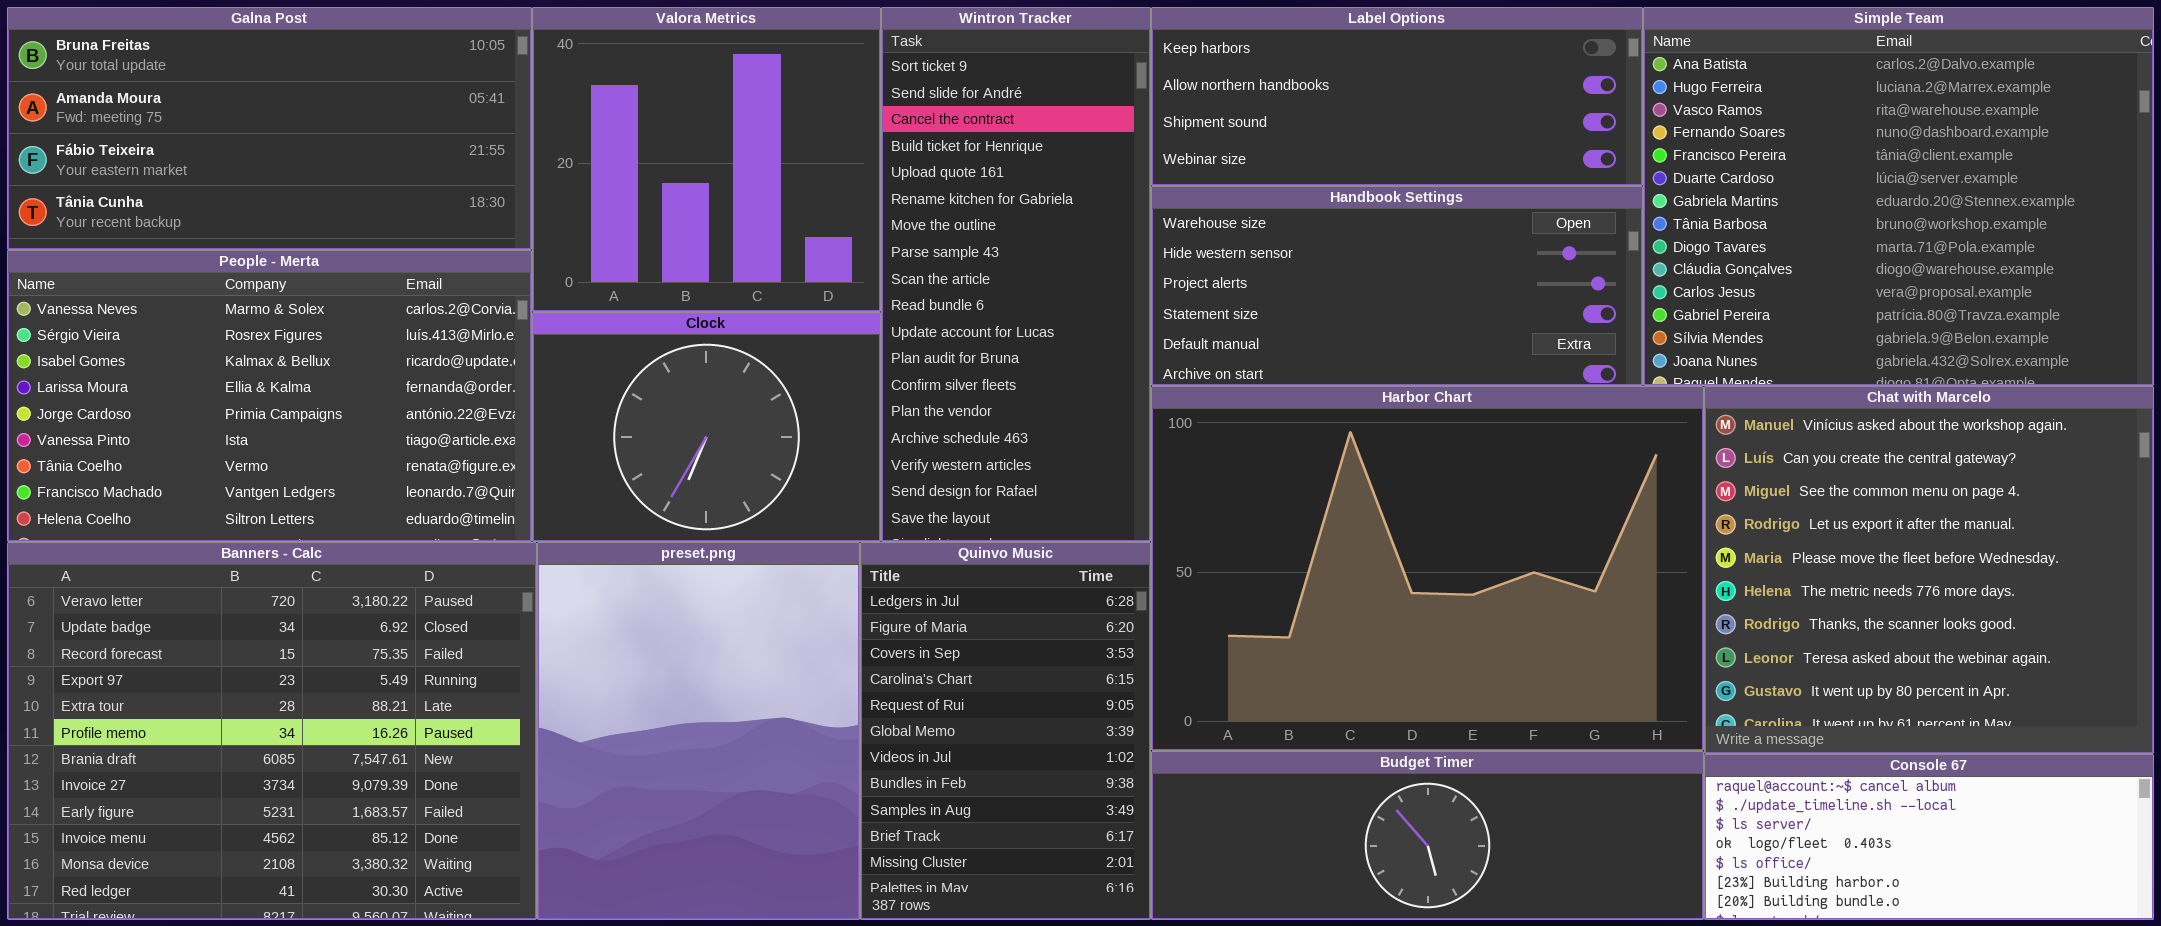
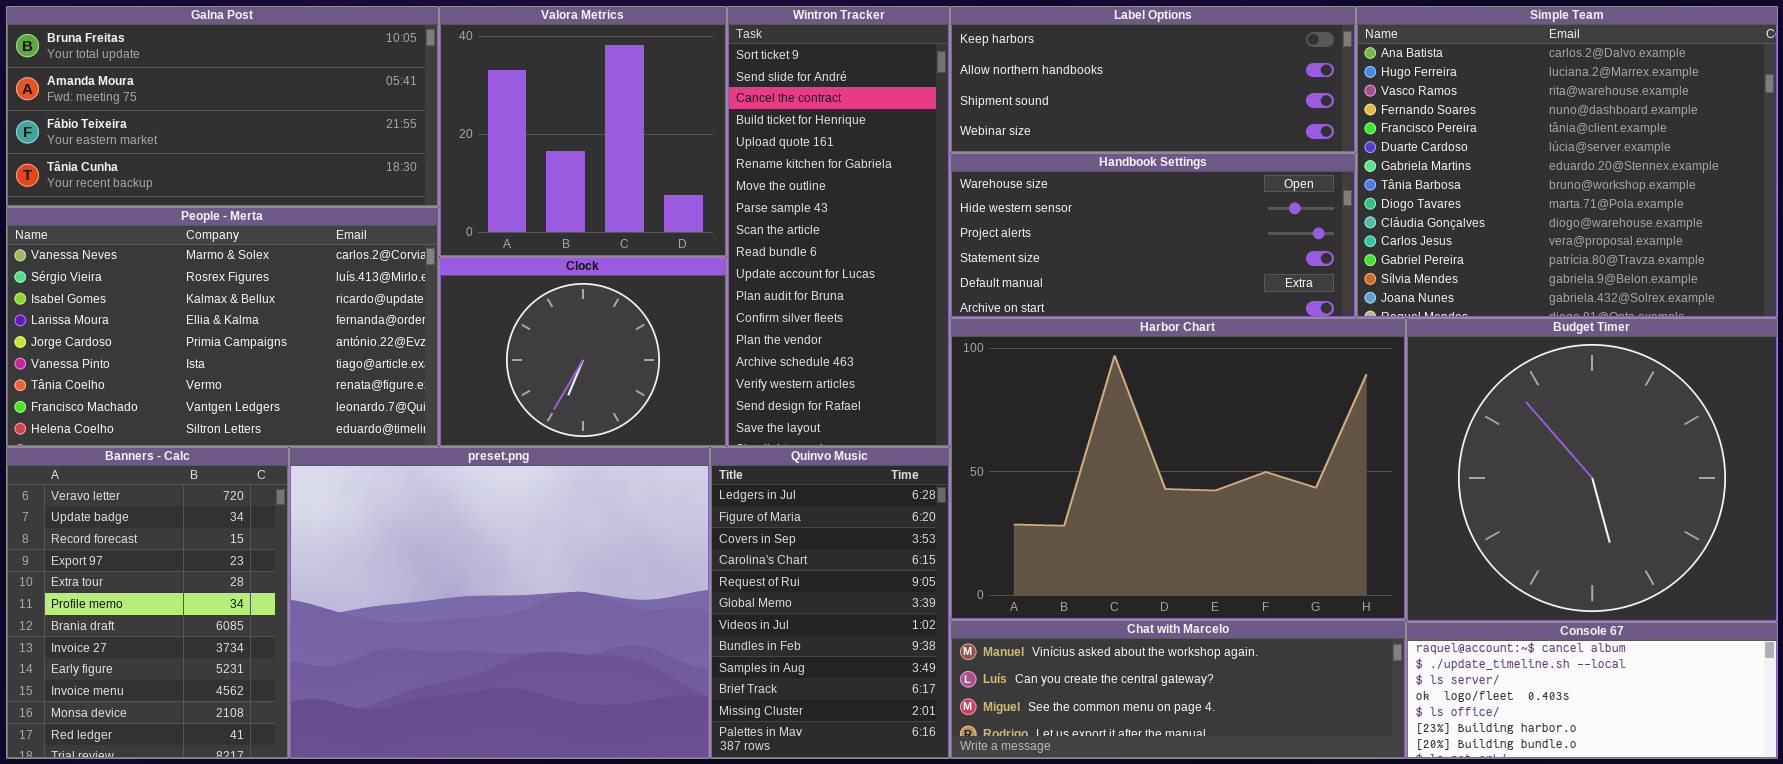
Chat with Marcelo: [1704,386,2154,754] -> [950,620,1406,759], moved, resized
Banners - Calc: [7,542,537,920] -> [6,447,289,759], resized
preset.png: [537,542,860,920] -> [289,447,710,759], resized
Budget Timer: [1151,751,1704,920] -> [1406,318,1778,622], moved, resized

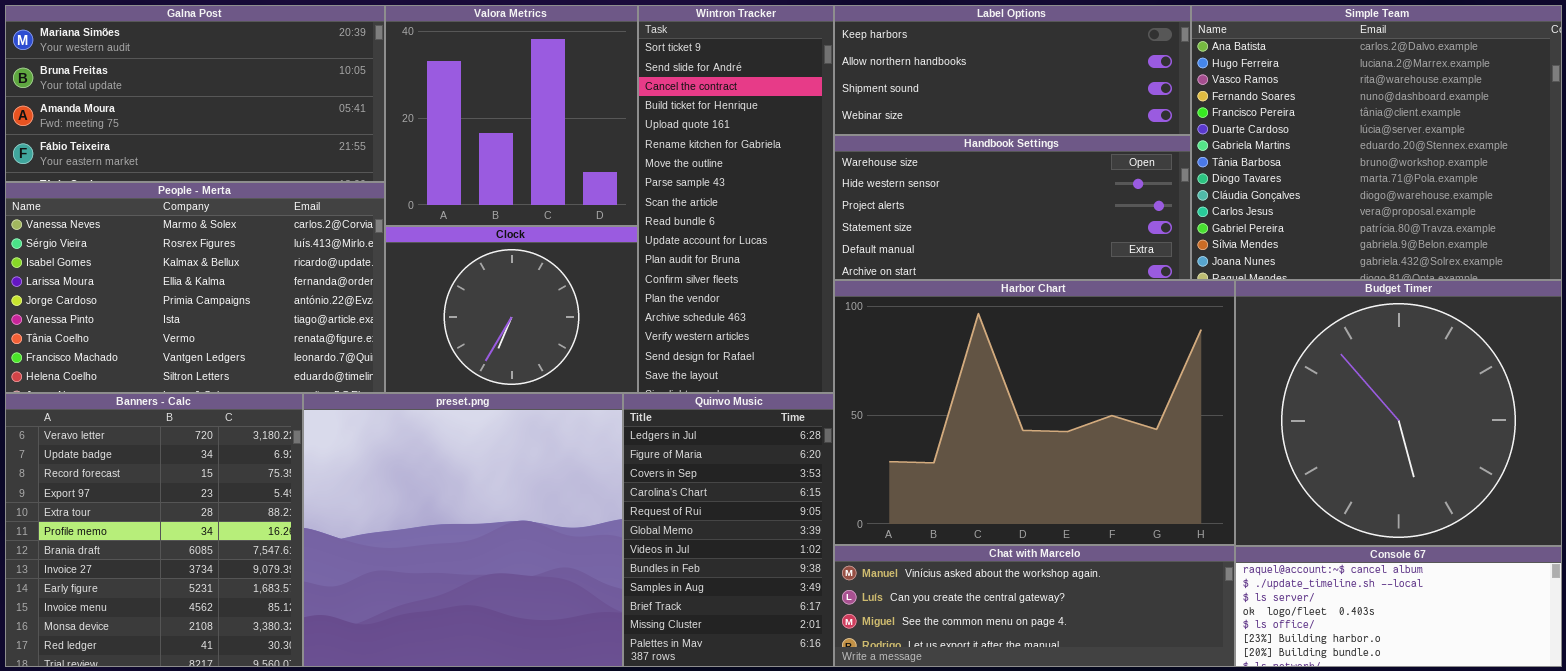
Galna Post: [6,6,439,207] -> [5,5,385,182], scrolled up 1 row
Banners - Calc: [6,447,289,759] -> [5,393,303,667], resized
preset.png: [289,447,710,759] -> [303,393,623,667], resized

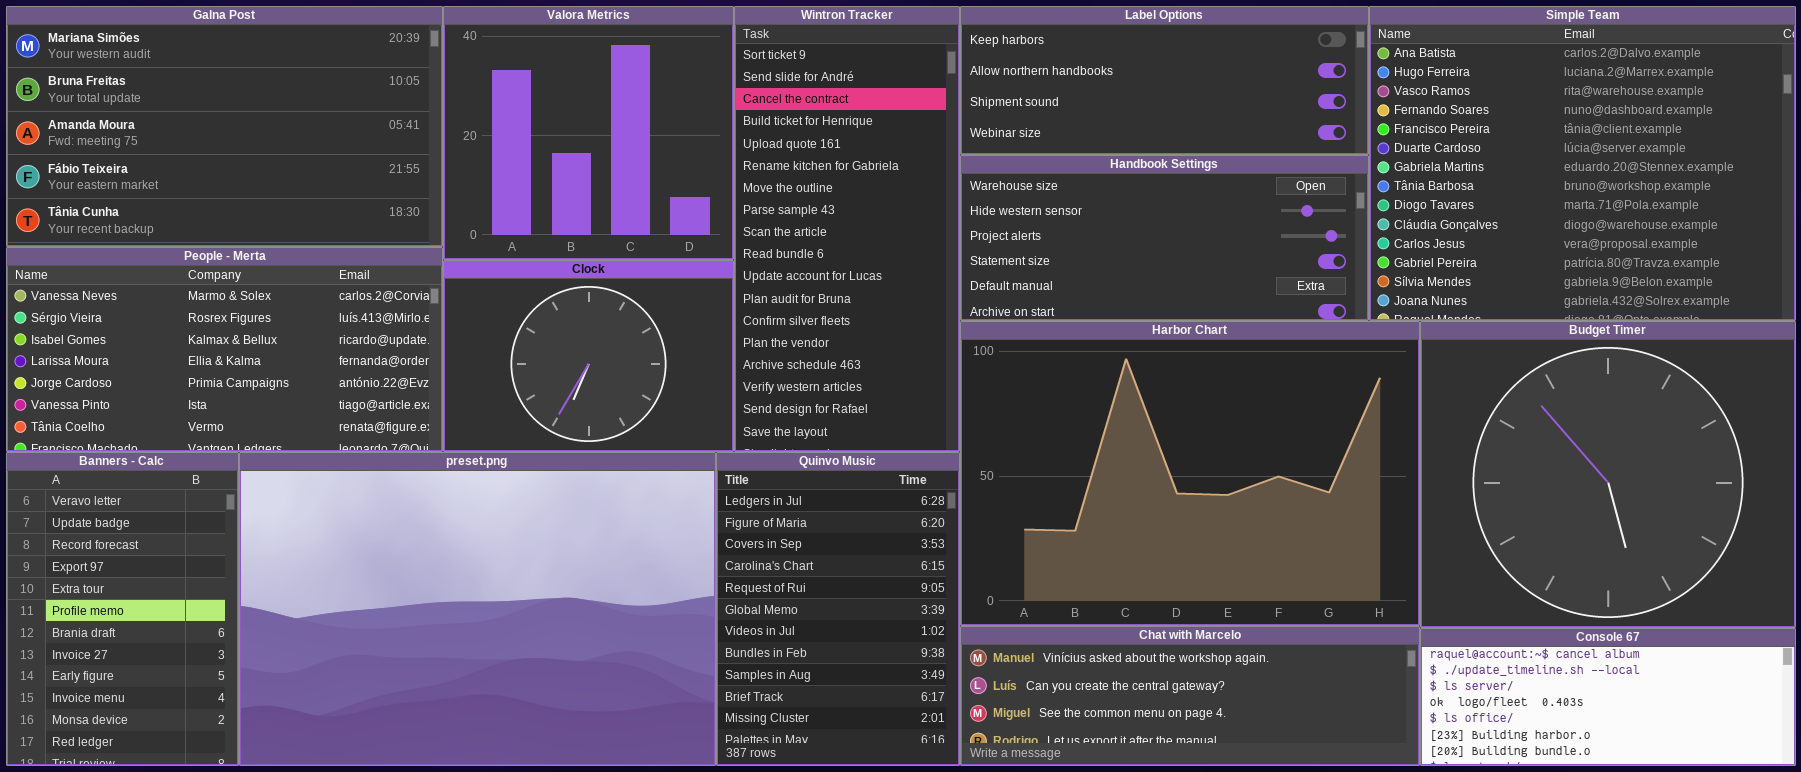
Galna Post: [5,5,385,182] -> [6,6,443,247], resized
People - Merta: [5,182,385,393] -> [6,247,443,452], resized
Banners - Calc: [5,393,303,667] -> [6,452,239,766], resized
preset.png: [303,393,623,667] -> [239,452,716,766], resized

